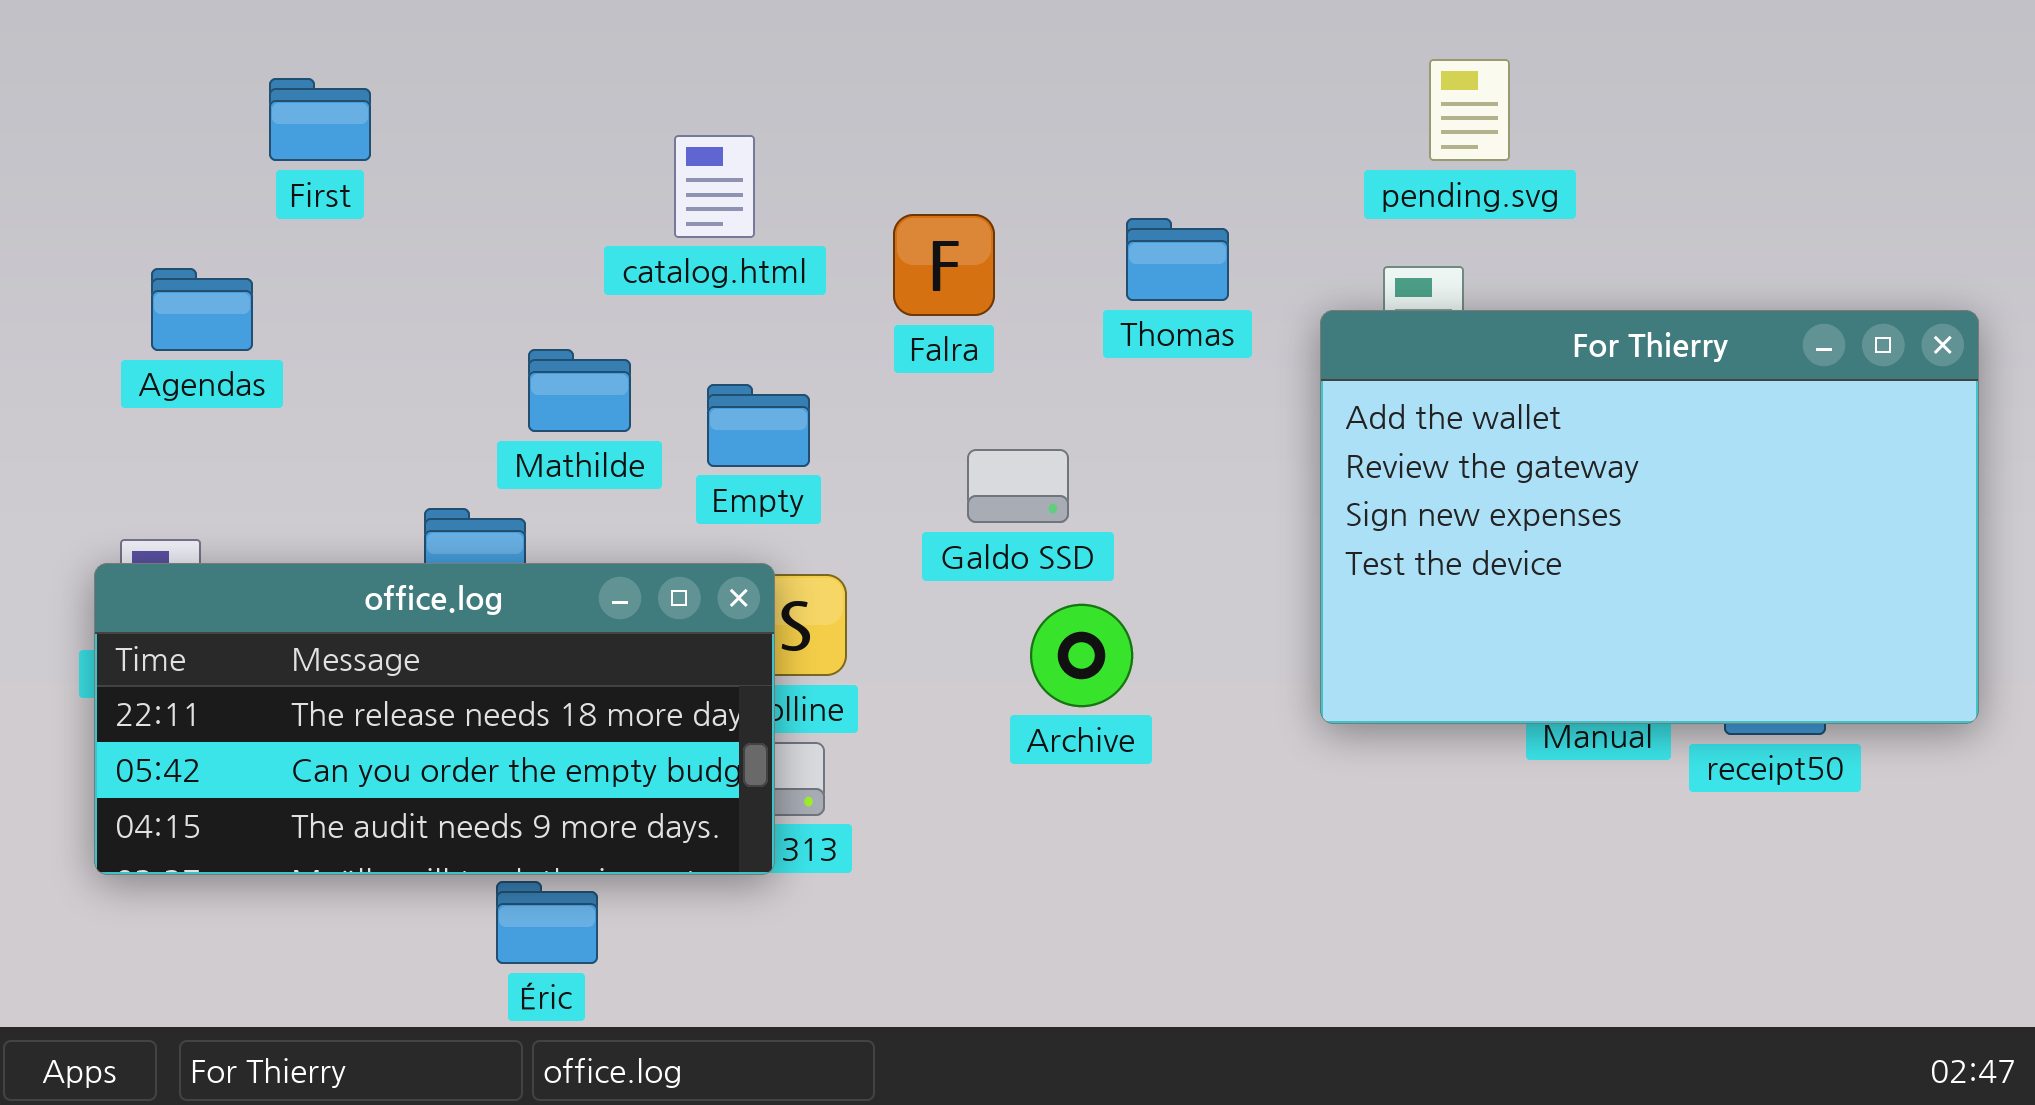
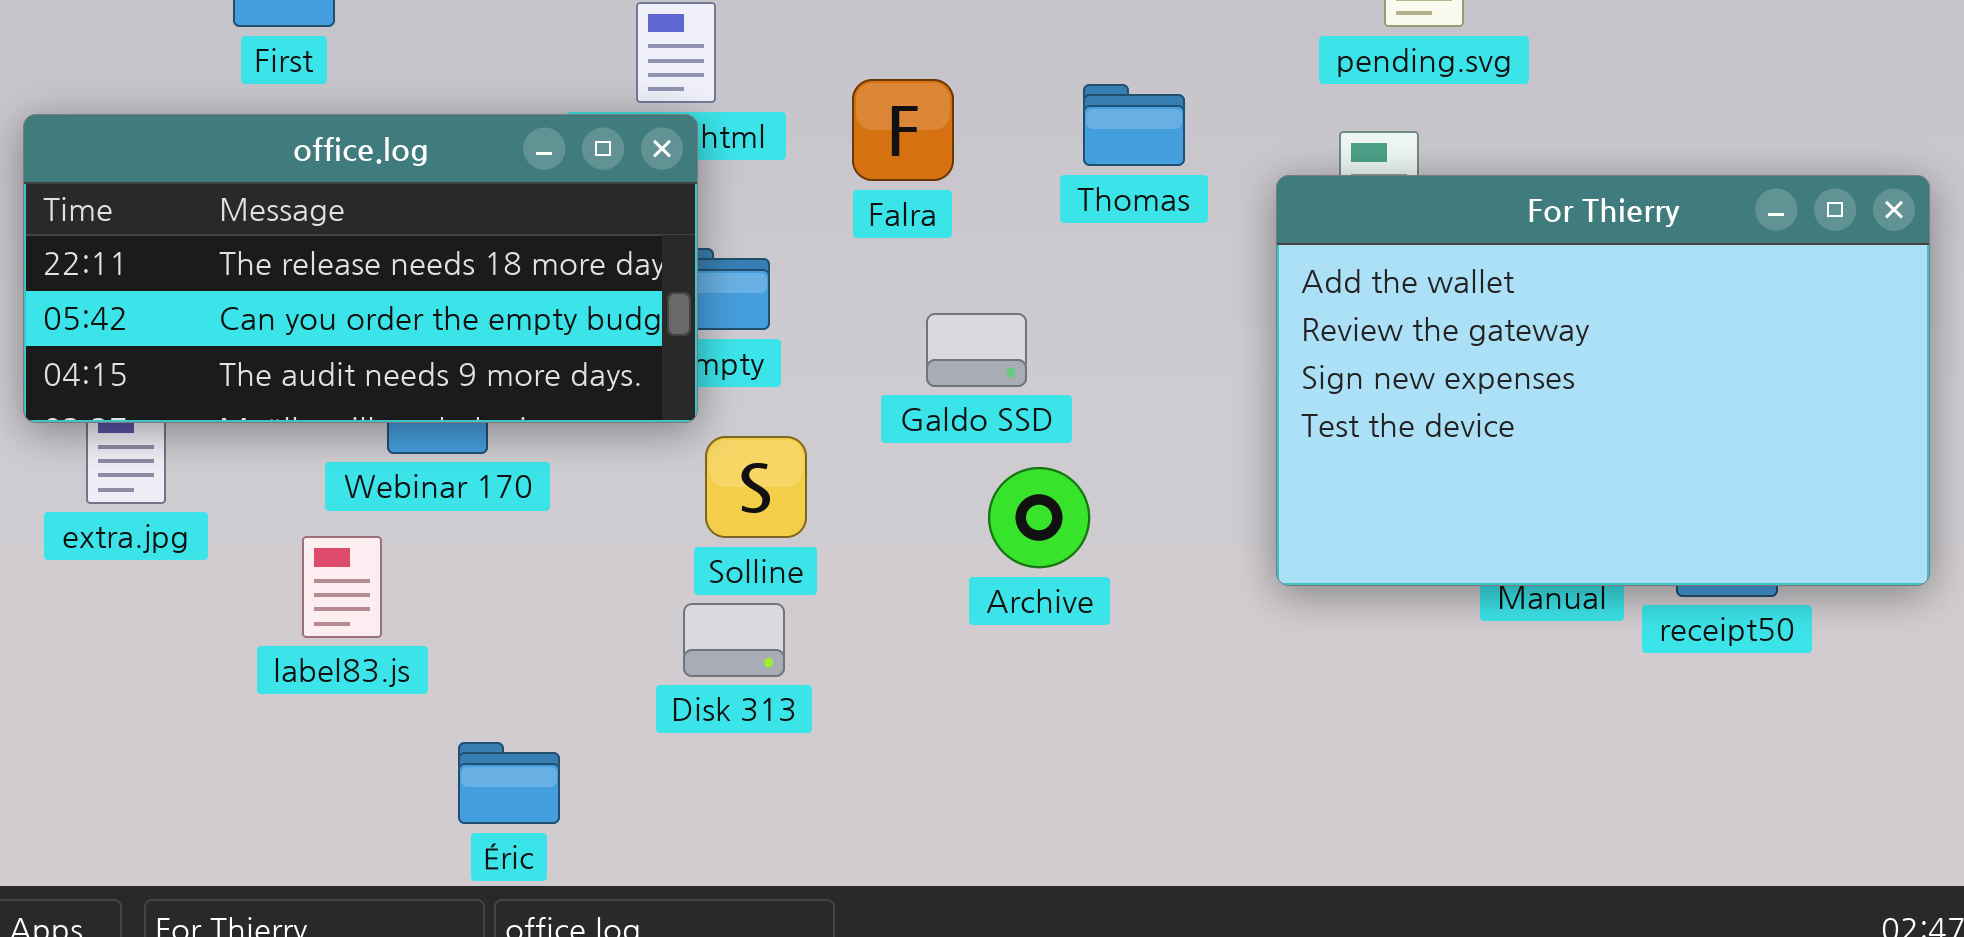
office.log: [94,563,775,875] -> [23,114,698,423], moved

